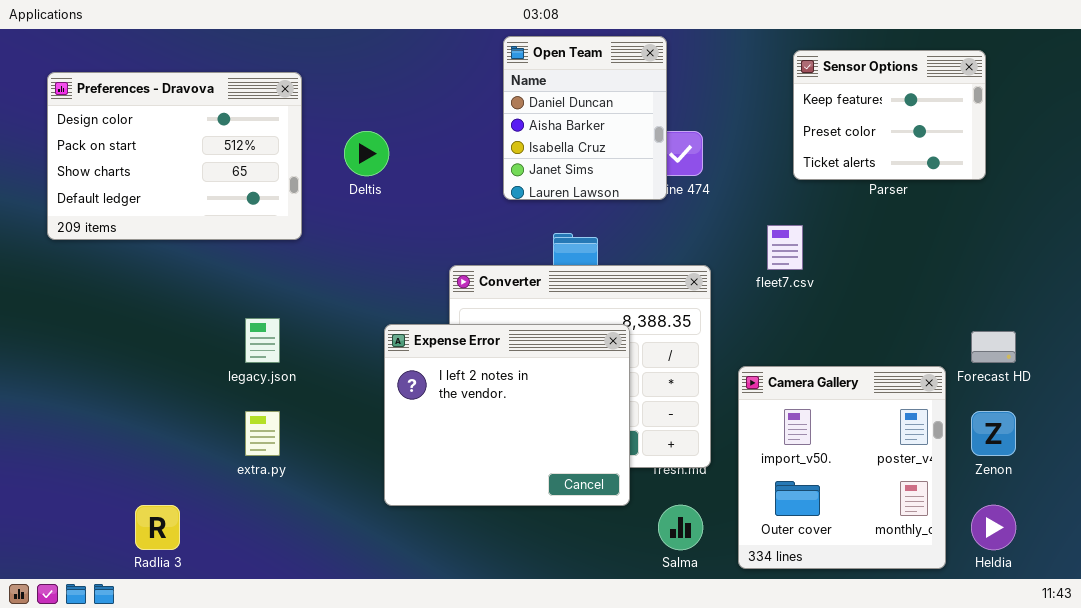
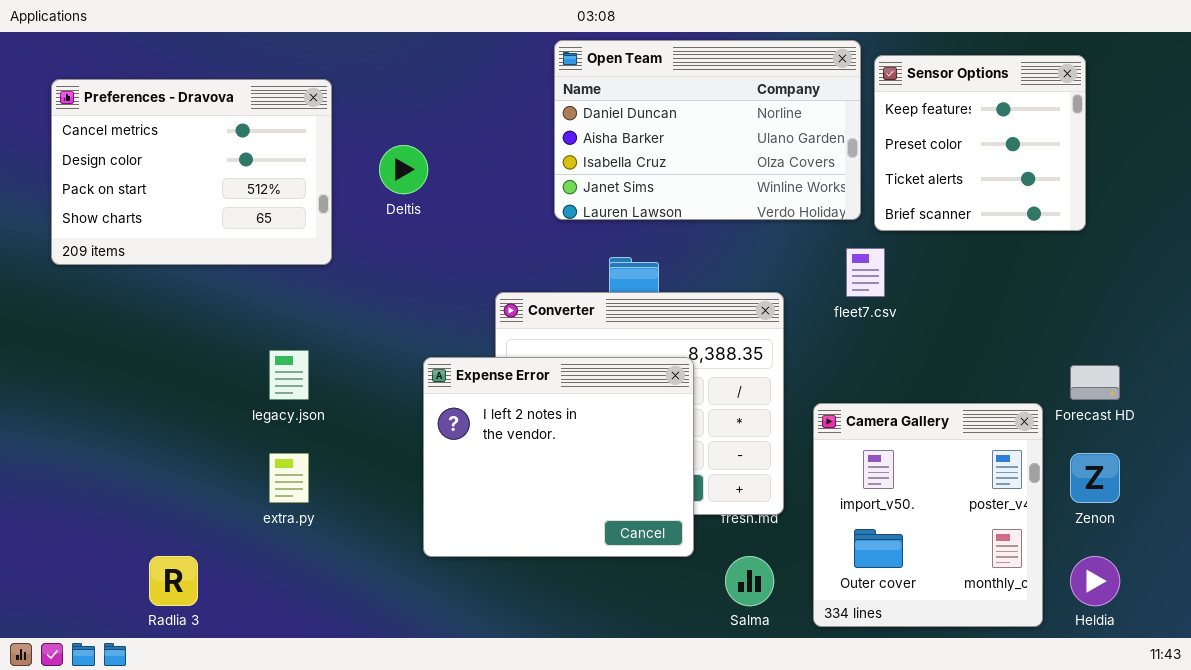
Open Team: [503,36,667,200] -> [554,40,861,220], resized
Sensor Options: [793,50,986,180] -> [874,55,1086,231], resized
Preferences - Dravova: [47,72,302,240] -> [51,79,332,265], scrolled up 1 row

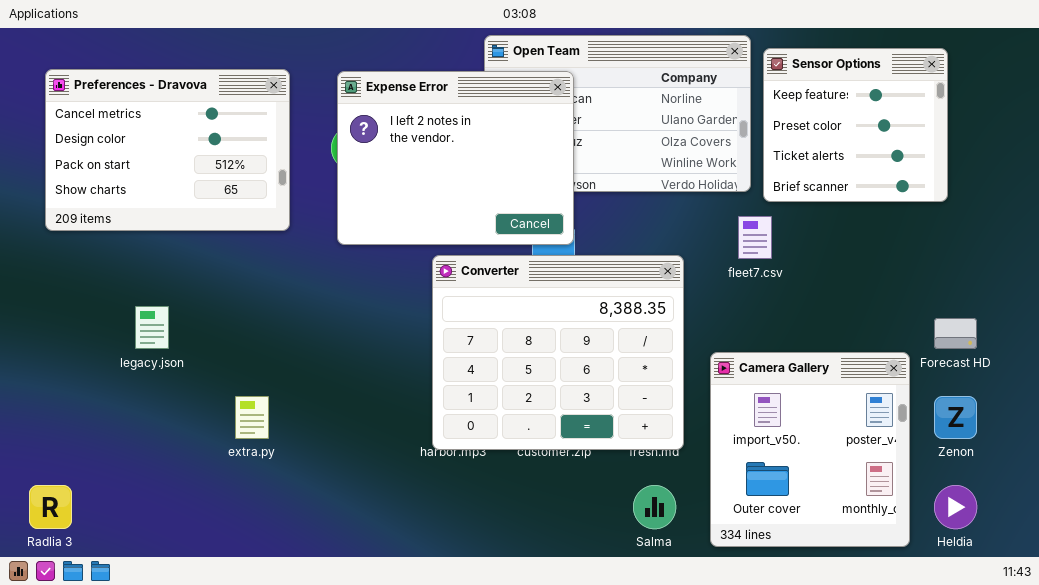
legacy.json: [269,350,309,400] -> [135,306,169,349], moved
Expense Error: [423,357,694,557] -> [337,71,574,245], moved
Radlia 3: [149,556,198,606] -> [29,485,72,529], moved

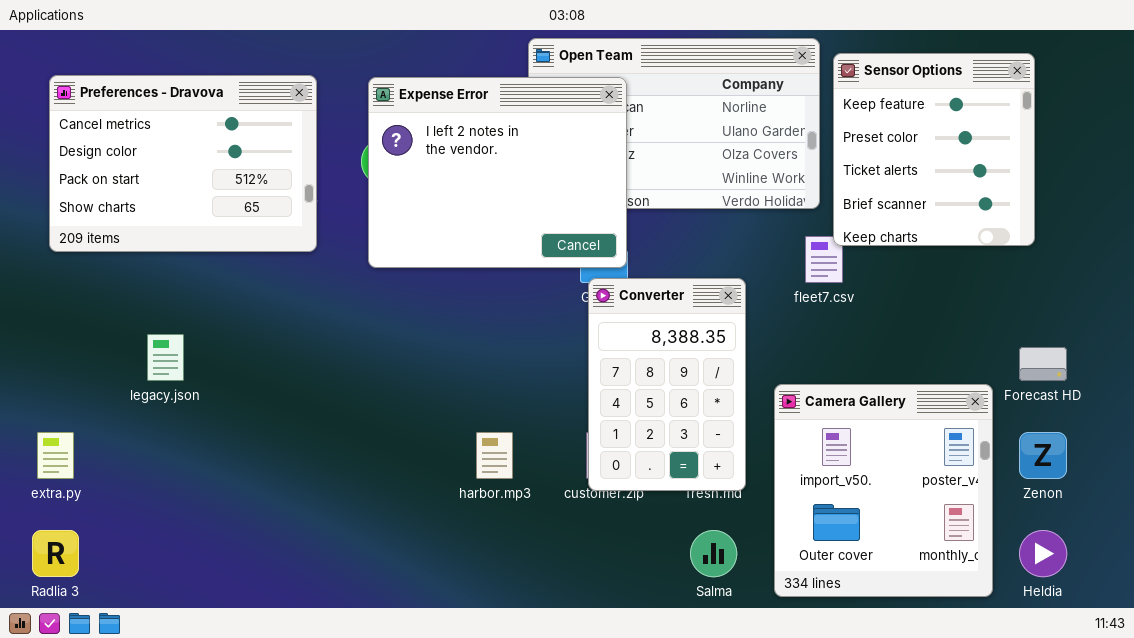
Sensor Options: [763,48,948,202] -> [833,53,1035,246], resized
Converter: [432,255,684,450] -> [588,278,746,491], resized
extra.py: [235,396,269,439] -> [37,432,74,479], moved

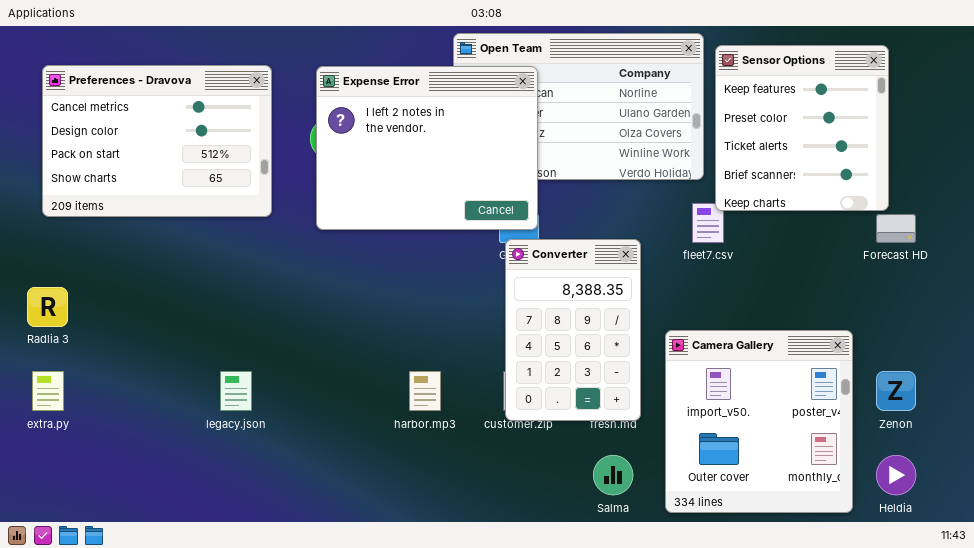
legacy.json: [147,334,184,381] -> [220,371,252,411], moved
Forecast HD: [1019,347,1067,381] -> [876,214,916,243], moved
Radlia 3: [32,530,79,577] -> [27,287,68,327], moved

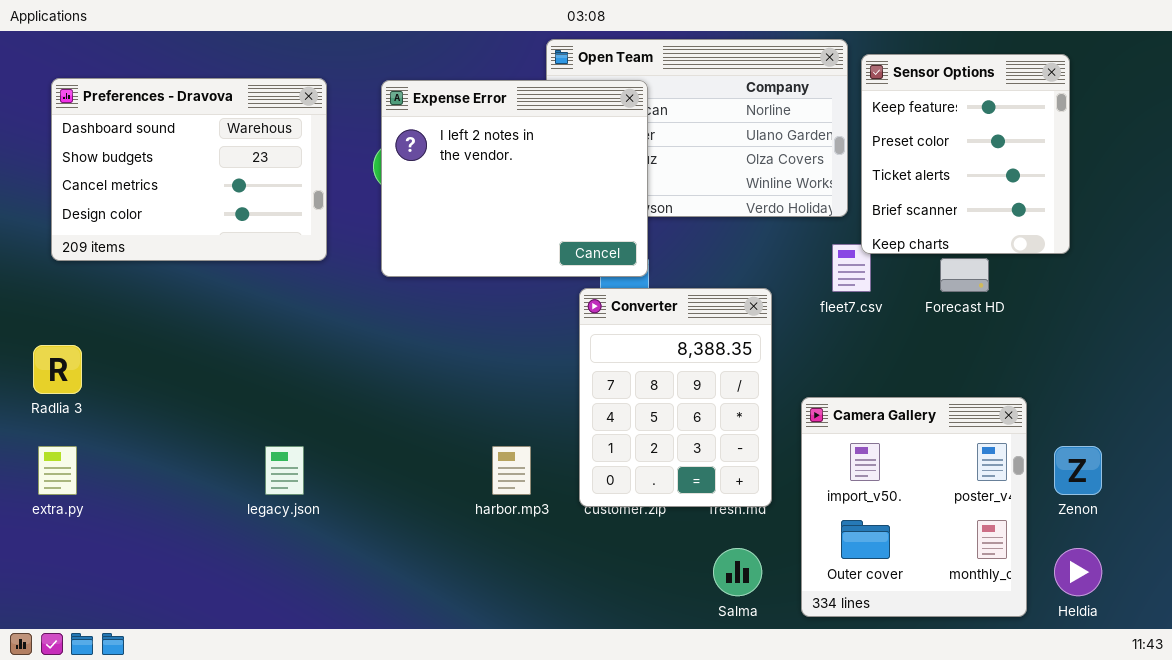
Preferences - Dravova: [42,65,272,217] -> [51,78,327,261], scrolled up 2 rows
Forecast HD: [876,214,916,243] -> [940,258,989,292], moved
Converter: [505,239,641,421] -> [579,288,772,507], resized

